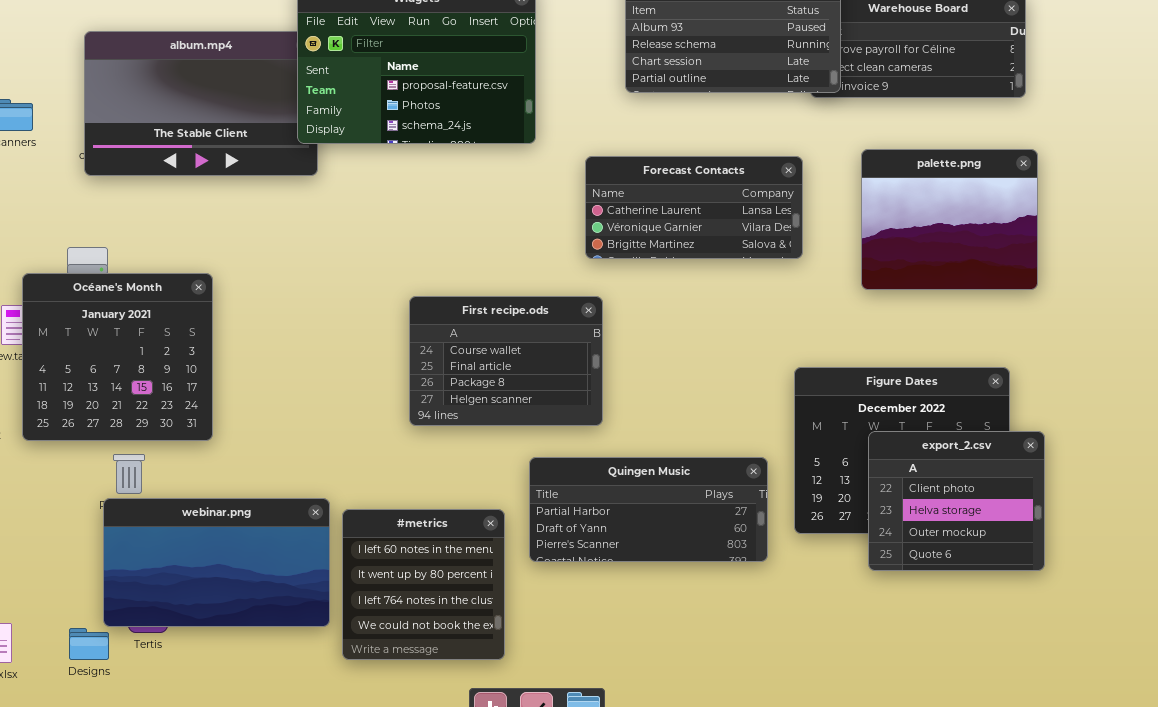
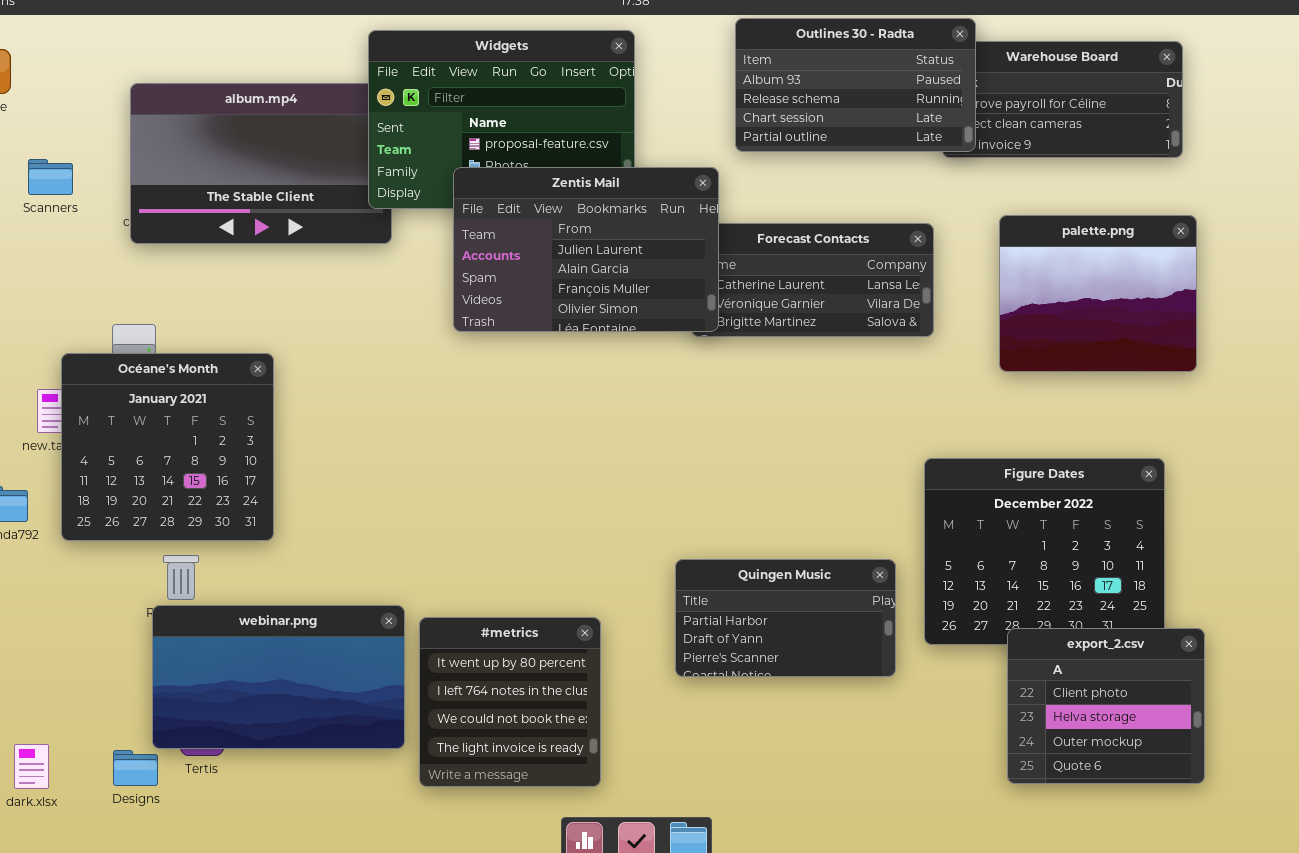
Zentis Mail: none -> [453,167,719,332], opened
First recipe.ods: [409,296,603,426] -> none, closed
export_2.csv: [868,431,1045,571] -> [1007,628,1205,784], moved
Quingen Music: [529,457,768,562] -> [675,559,896,677], resized
#metrics: [342,509,505,660] -> [419,617,601,787], scrolled down 1 row

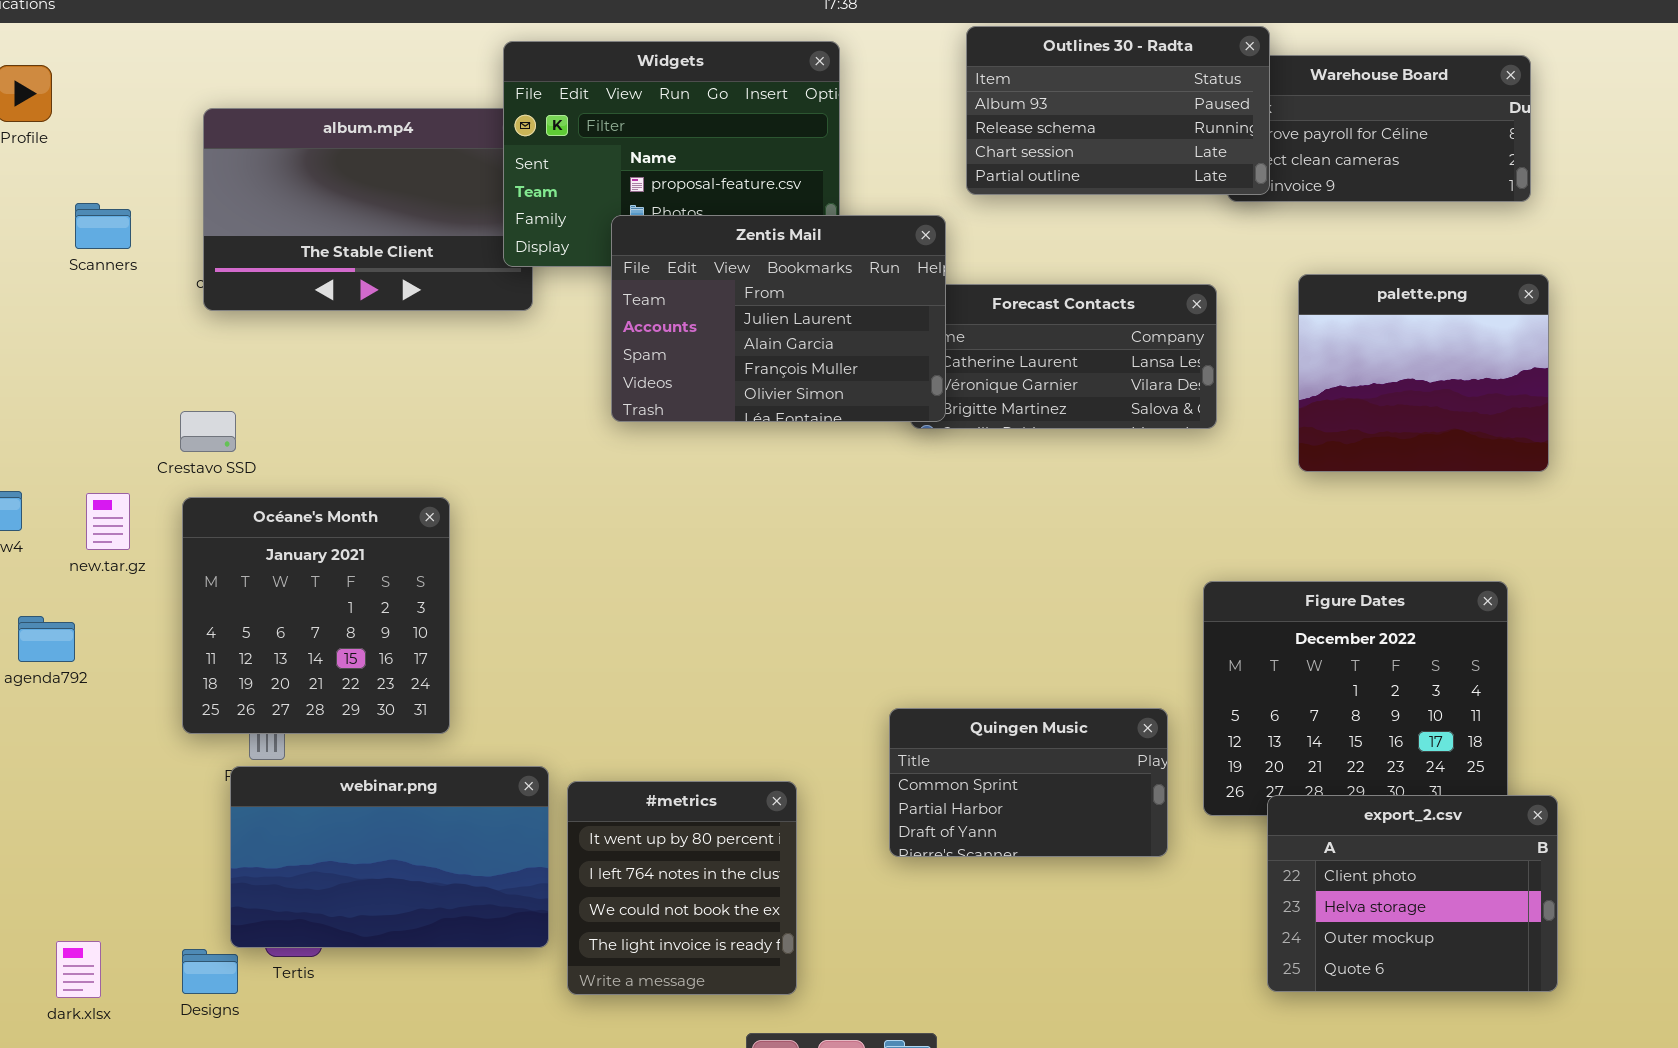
Océane's Month: [61,353,274,541] -> [182,497,450,734], moved
Quingen Music: [675,559,896,677] -> [889,708,1168,857], scrolled up 1 row
export_2.csv: [1007,628,1205,784] -> [1267,795,1558,992], resized

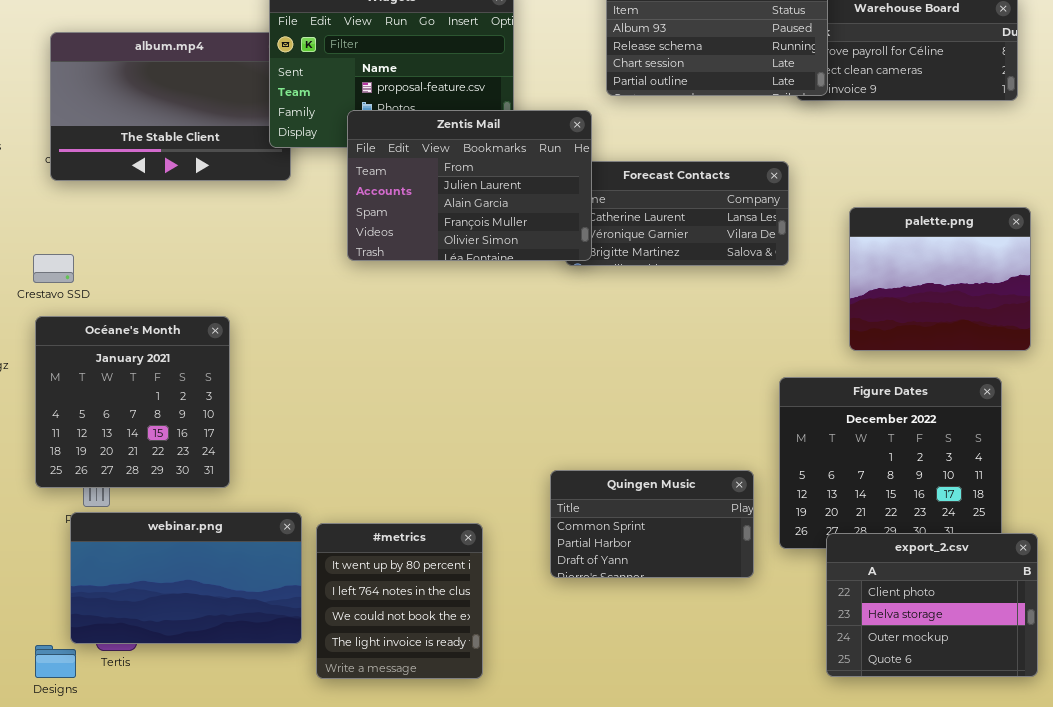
palette.png: [1298,274,1549,472] -> [849,207,1031,351], moved

